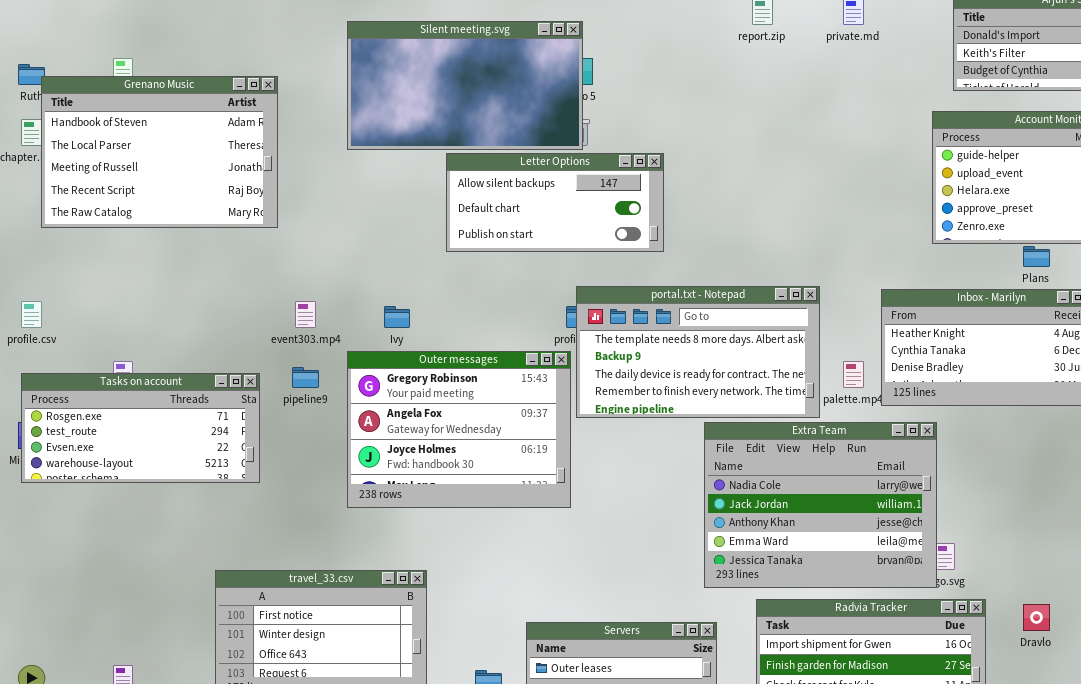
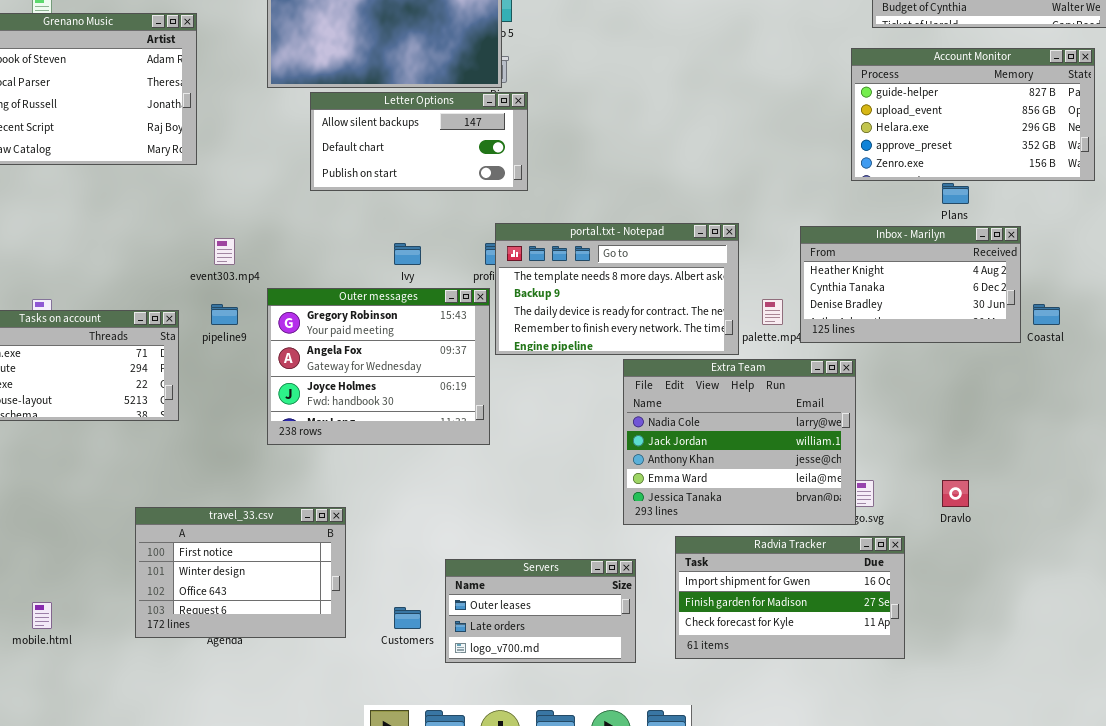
Letter Options: [446,153,664,252] -> [310,92,528,191], moved
Ivy: [384,306,410,328] -> [394,243,421,265], moved
Dravlo: [1023,604,1050,631] -> [942,480,969,507], moved

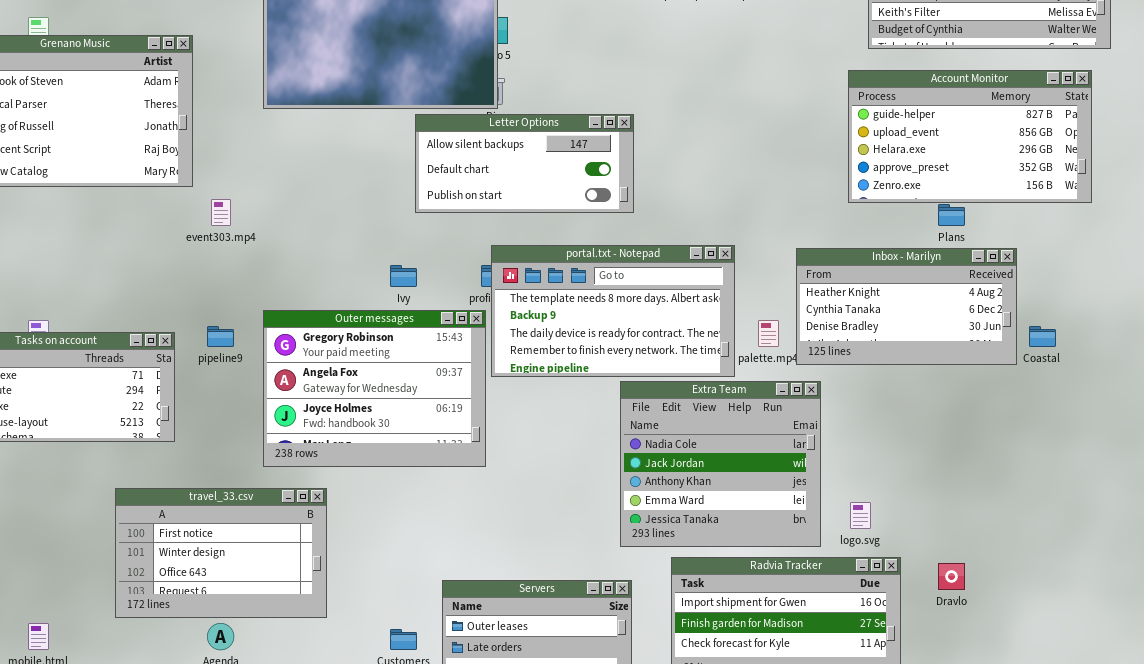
Letter Options: [310,92,528,191] -> [415,114,634,213], moved
event303.mp4: [214,238,235,265] -> [211,199,231,226], moved
Extra Team: [623,359,856,525] -> [620,381,821,547], resized
Dravlo: [942,480,969,507] -> [938,563,965,590], moved
travel_33.csv: [135,507,346,638] -> [115,488,327,618], moved

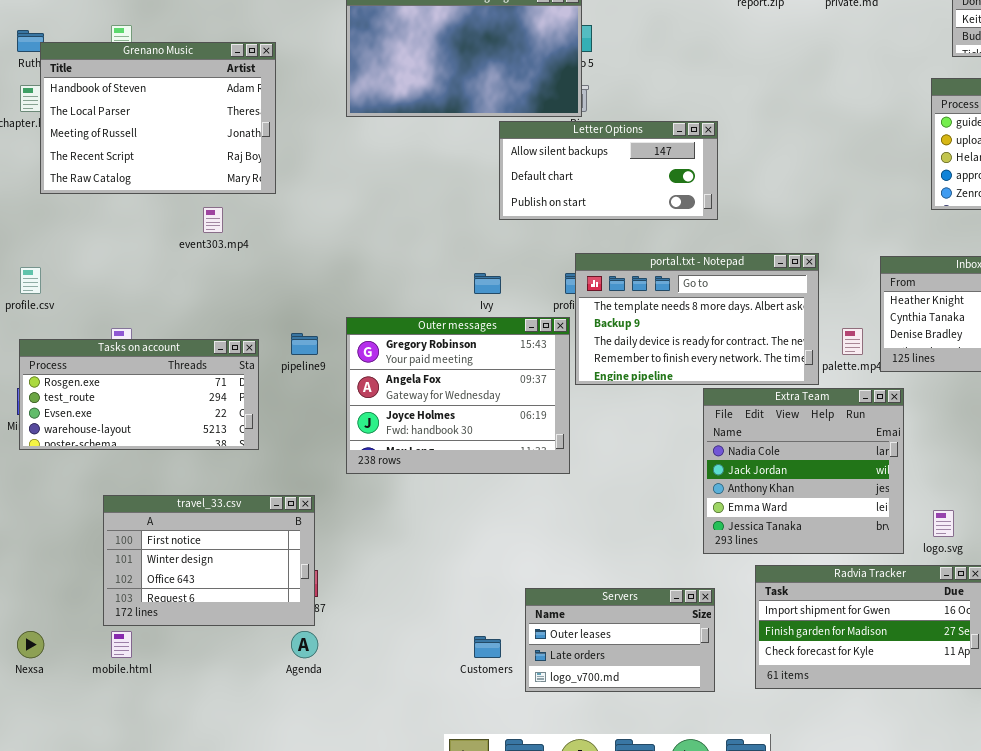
event303.mp4: [211,199,231,226] -> [203,207,223,233], moved
travel_33.csv: [115,488,327,618] -> [103,495,315,626], moved

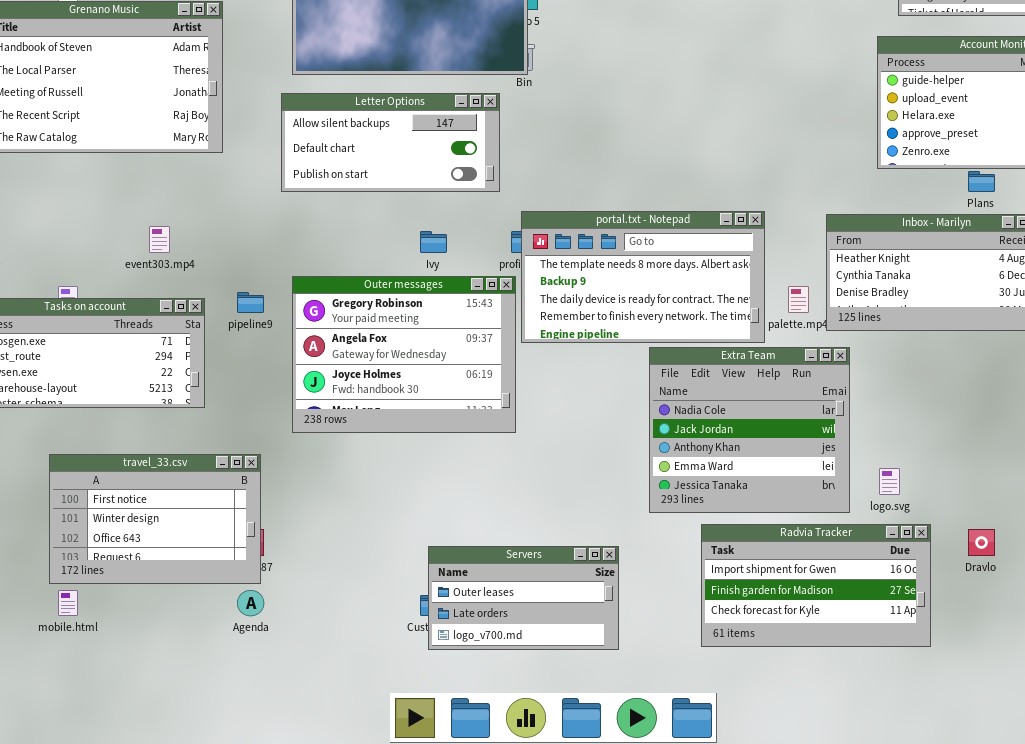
Letter Options: [499,121,718,220] -> [281,93,500,192], moved
event303.mp4: [203,207,223,233] -> [149,226,170,253], moved
Servers: [525,588,715,692] -> [428,546,619,650], moved

